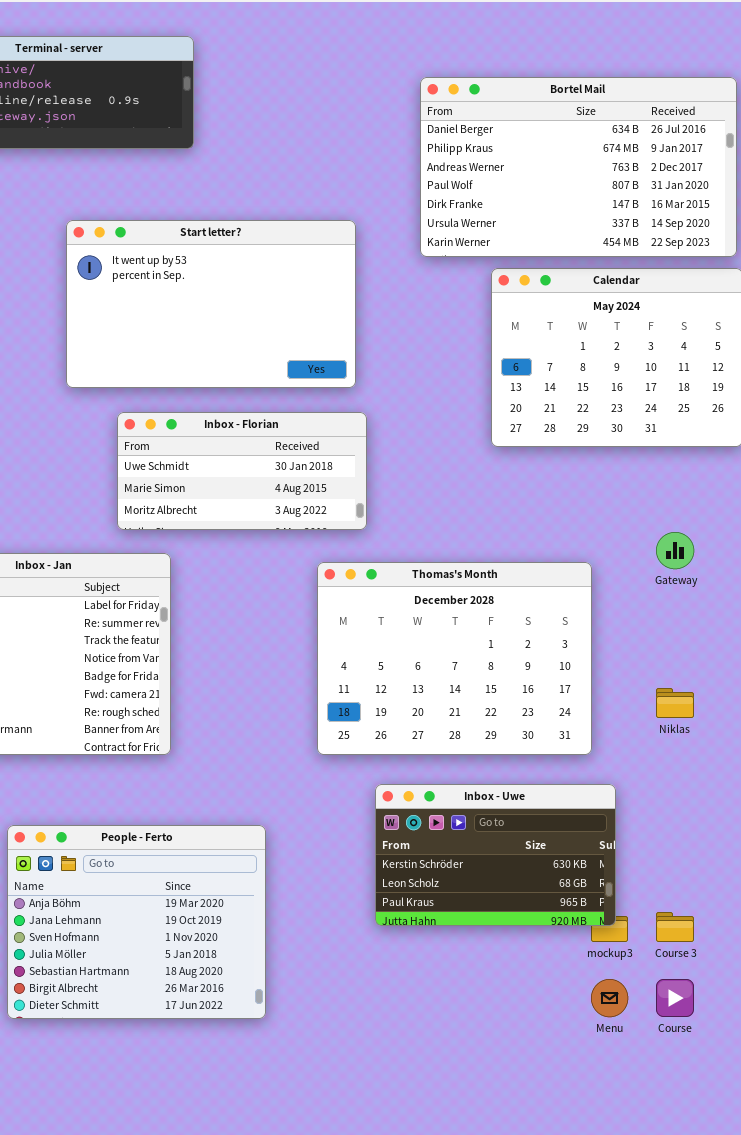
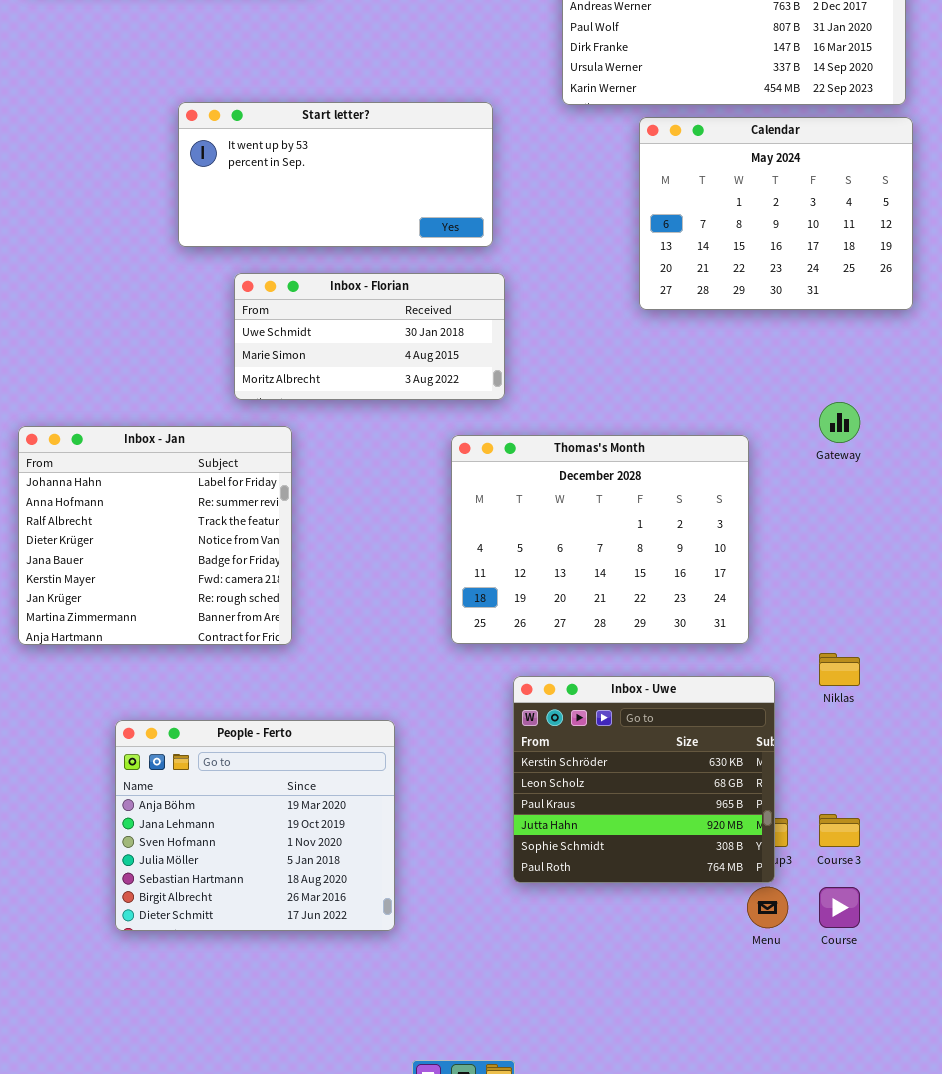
Start letter?: [66,220,356,388] -> [178,102,493,247], resized
Niklas: [656,688,694,718] -> [819,653,860,686], moved
Inbox - Uwe: [375,784,616,926] -> [513,676,775,883], resized

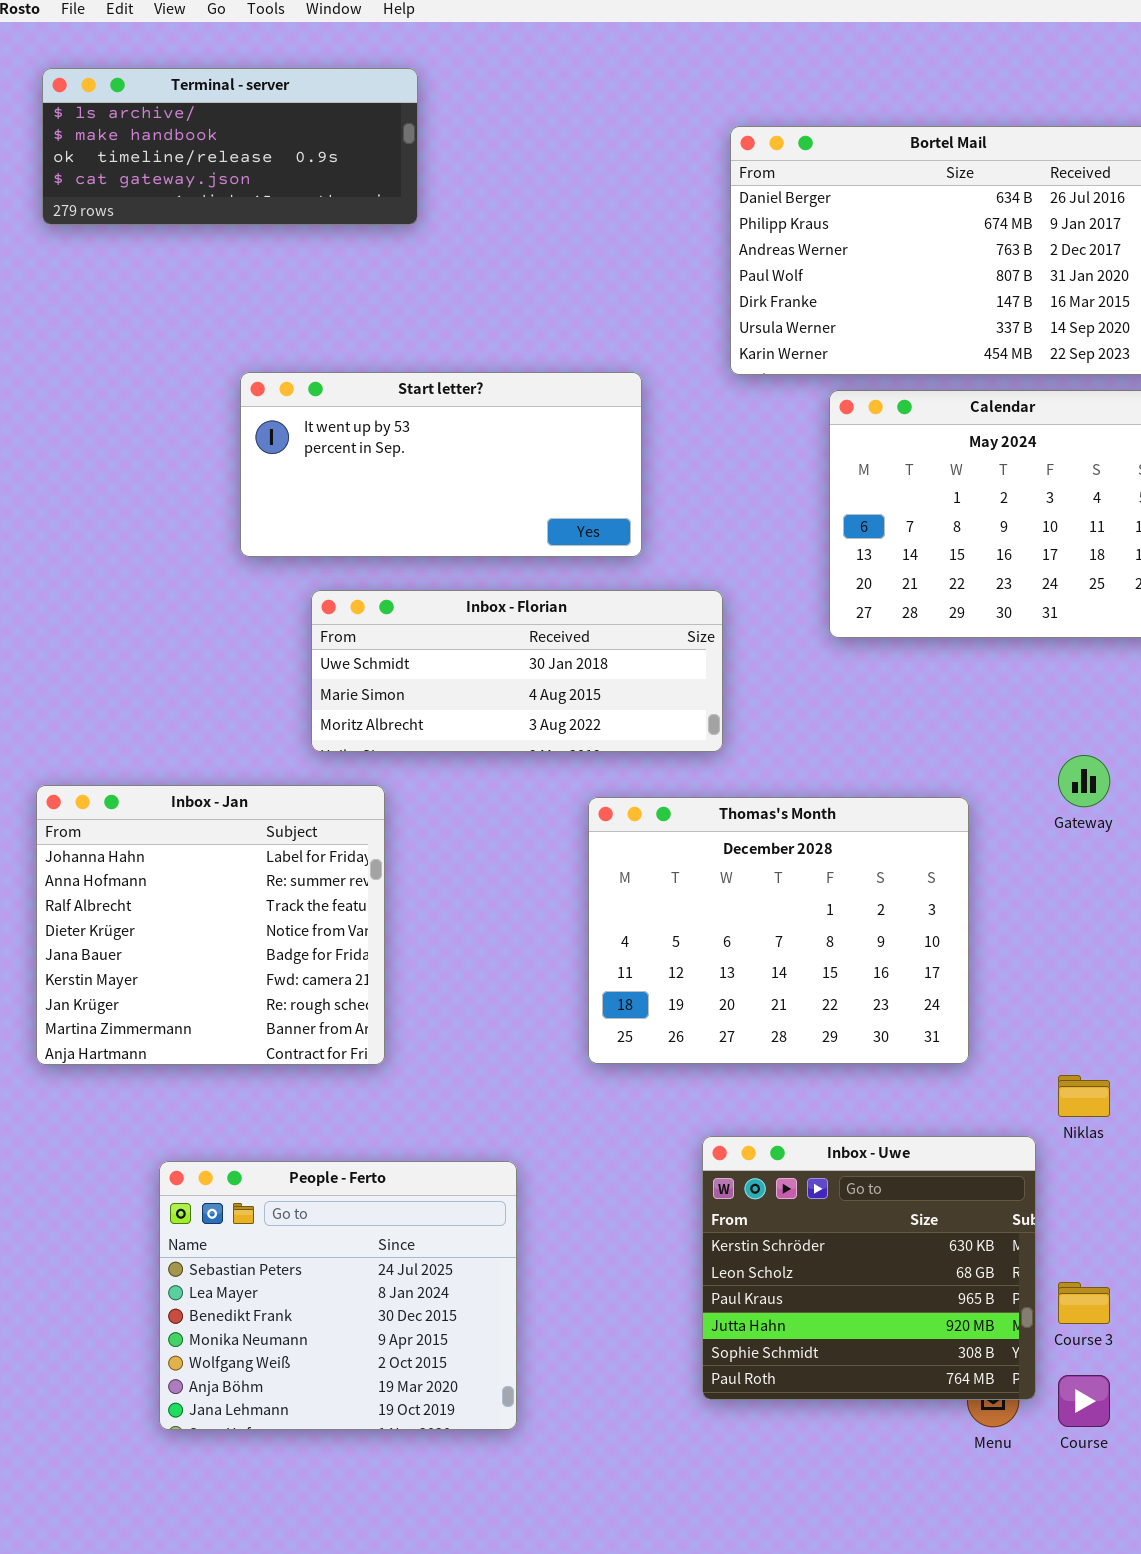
Inbox - Florian: [234,273,505,400] -> [311,590,723,752], resized
Inbox - Uwe: [513,676,775,883] -> [702,1136,1036,1400], moved
People - Ferto: [115,720,395,931] -> [159,1161,517,1430], scrolled up 5 rows

